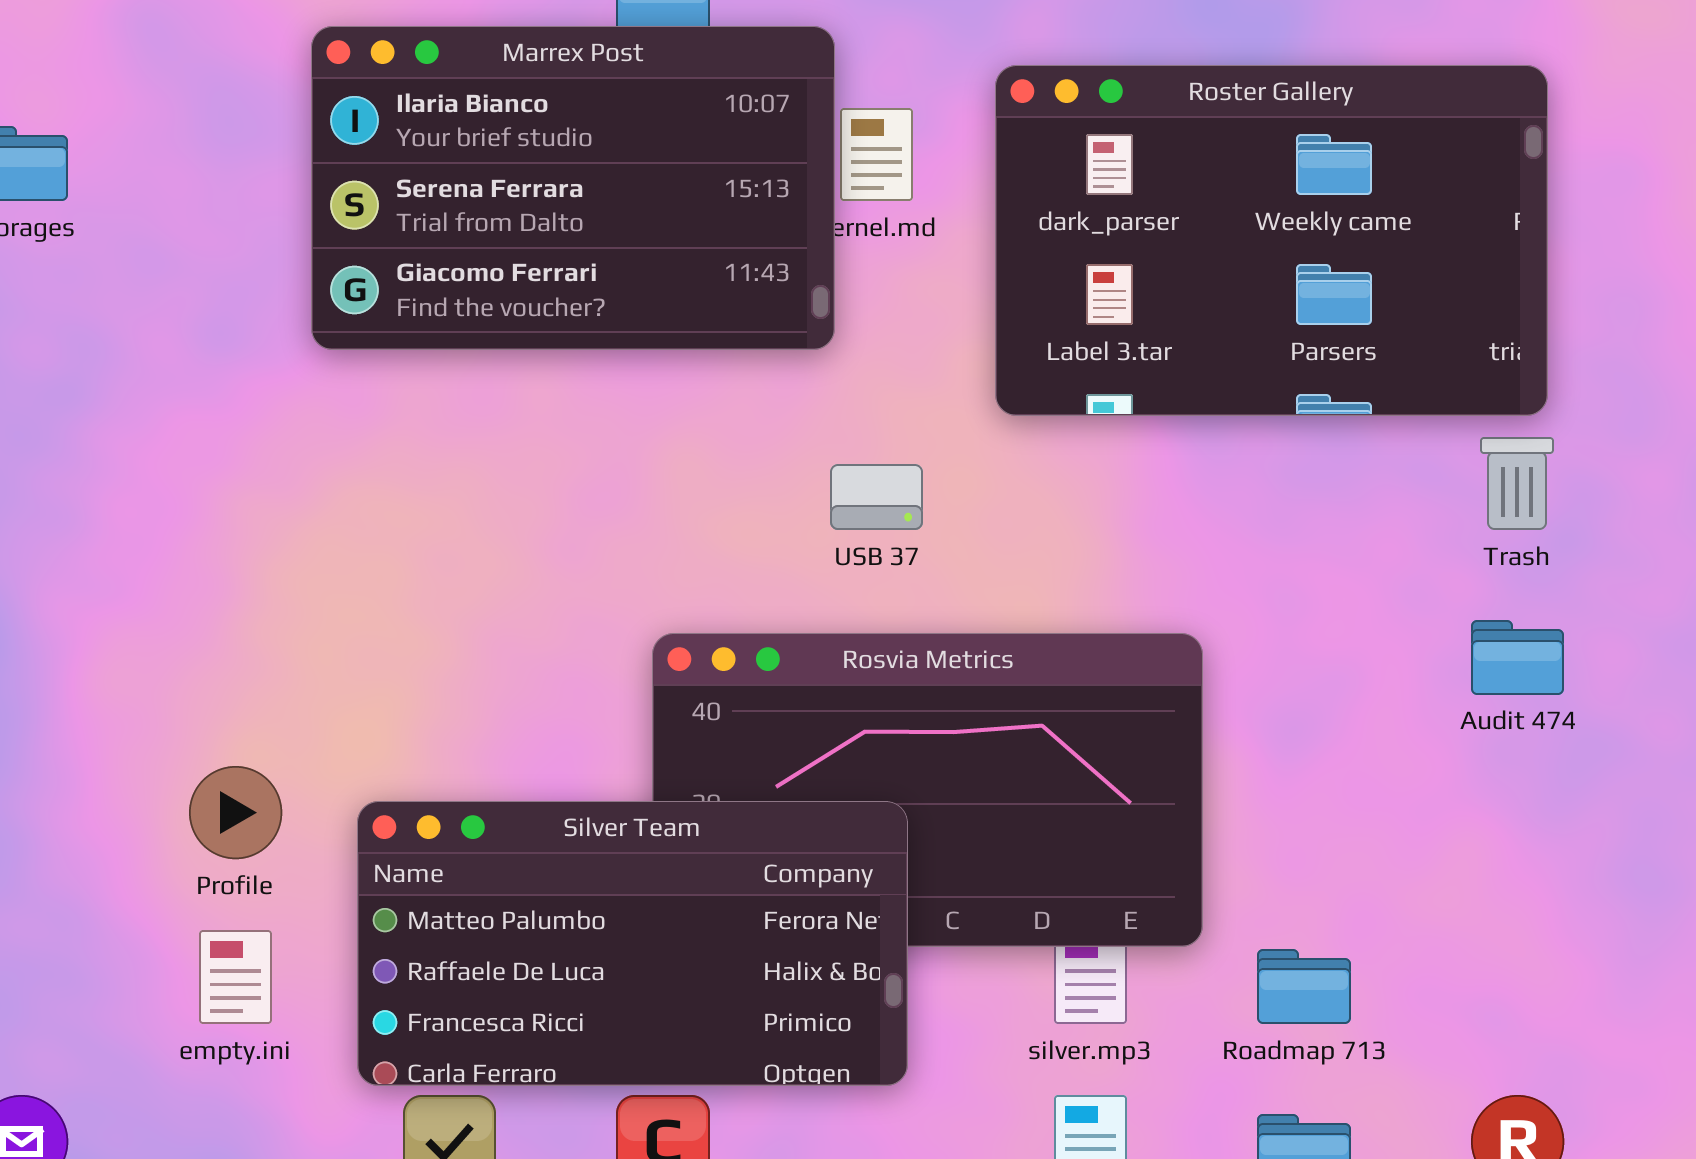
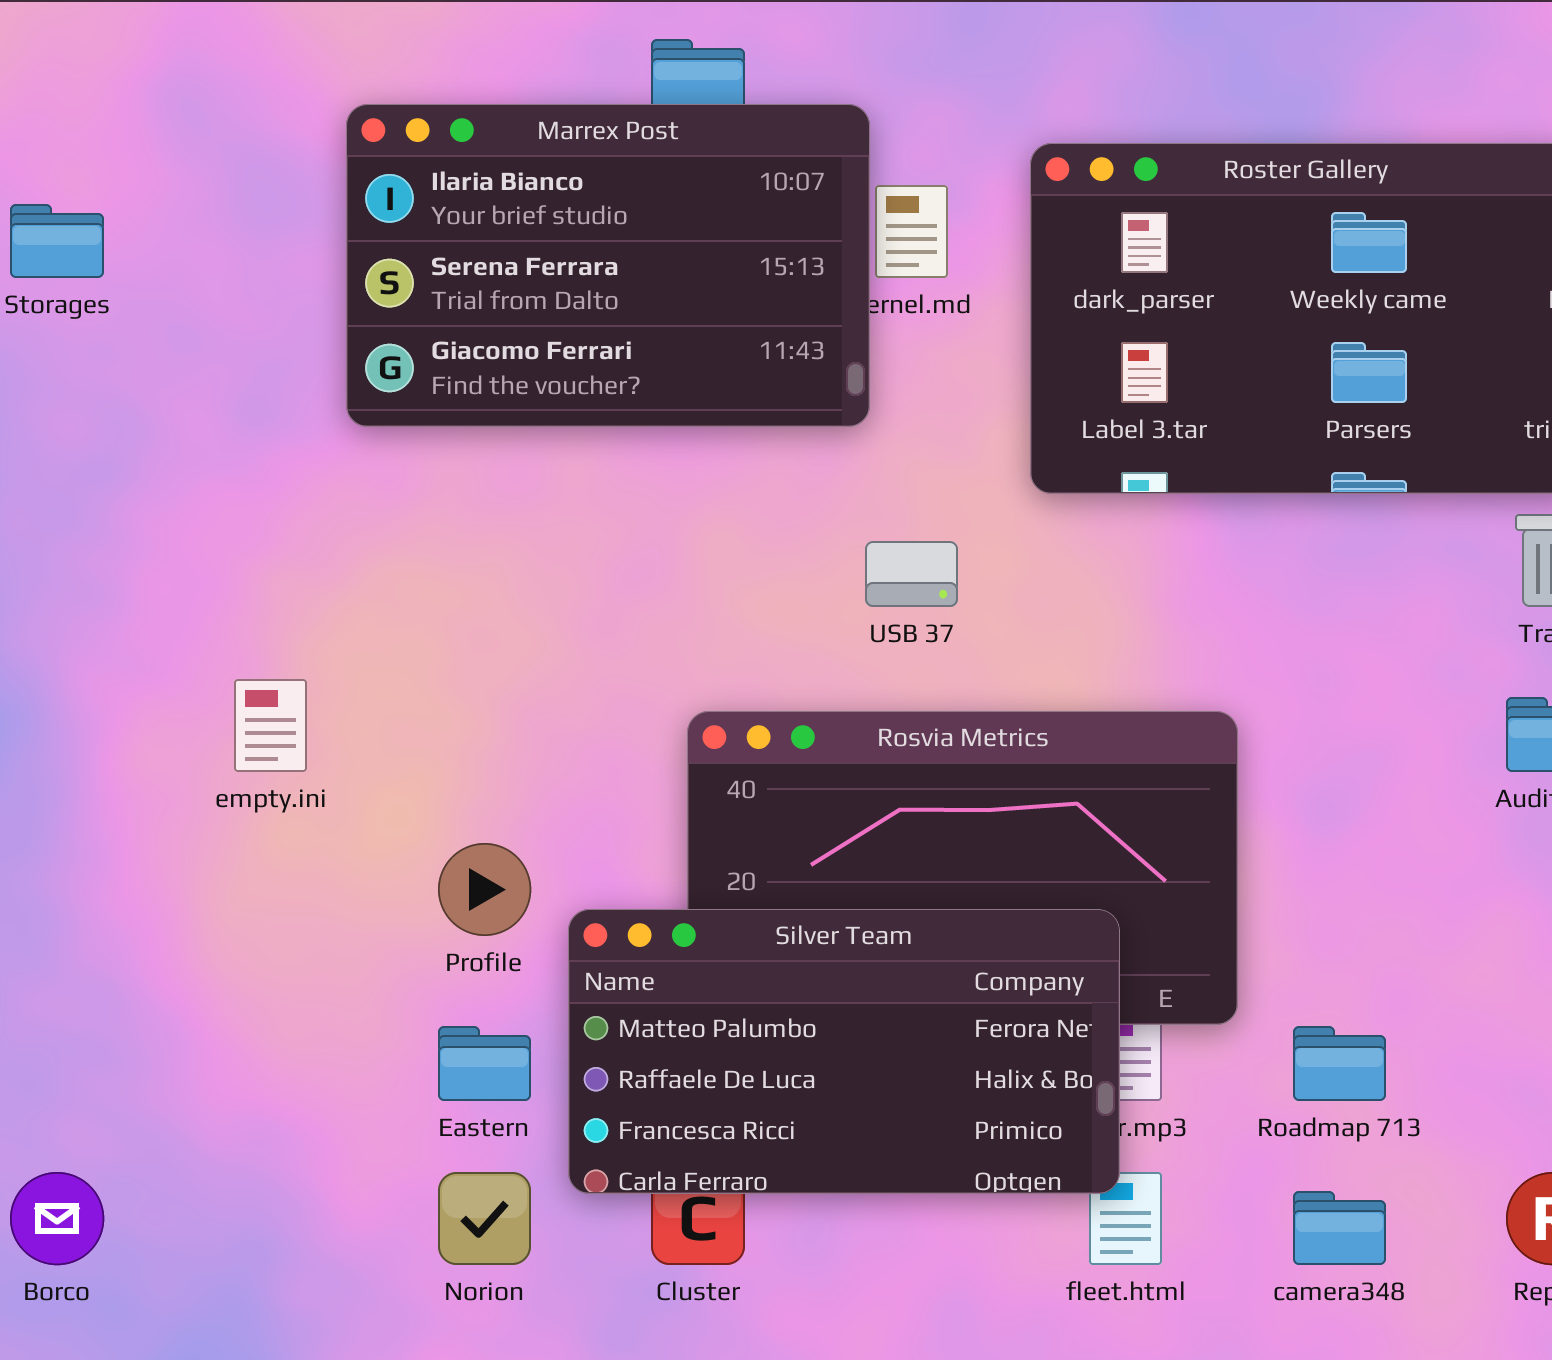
Profile: [189,766,282,859] -> [438,843,531,936], moved
Silver Team: [357,801,908,1086] -> [568,909,1120,1194], moved
empty.ini: [199,930,272,1024] -> [234,679,307,772], moved

